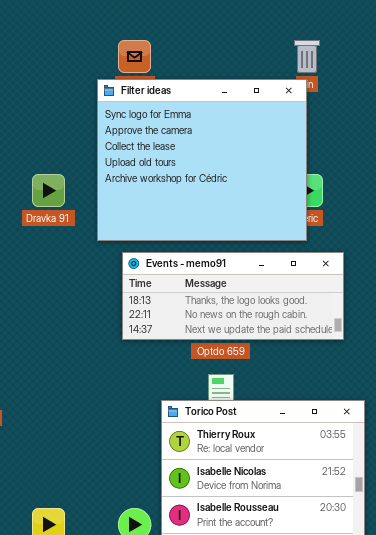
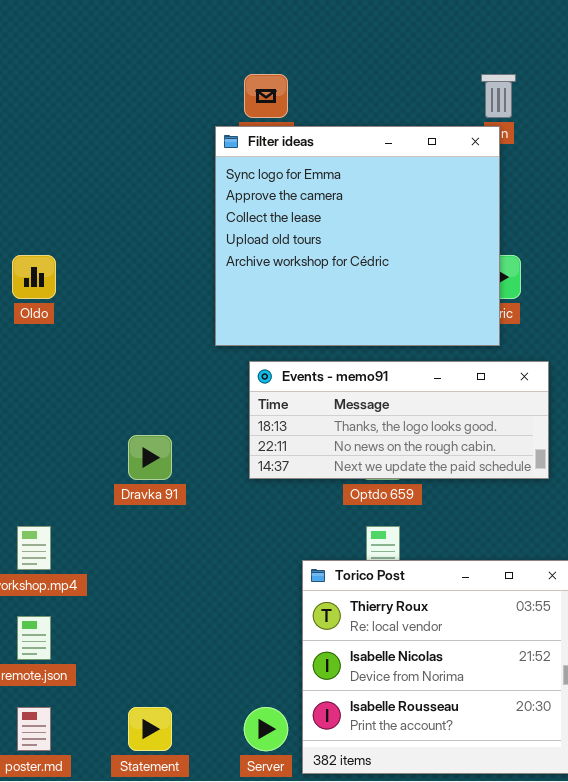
Dravka 91: [32,174,65,207] -> [128,435,172,480], moved

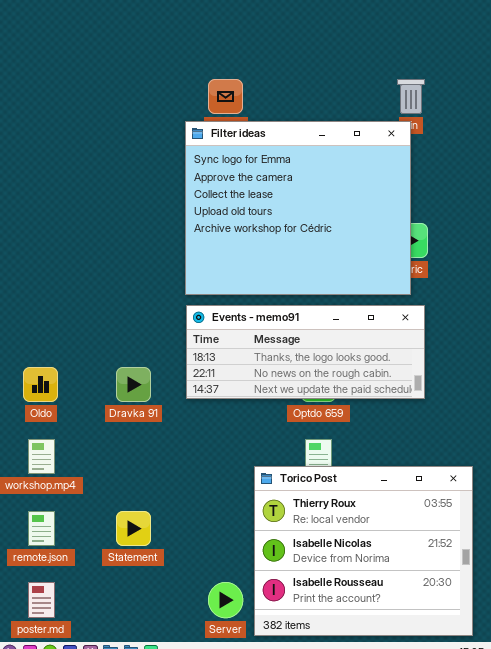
Oldo: [12,255,56,299] -> [23,367,58,402], moved
Events - memo91: [249,361,549,479] -> [186,305,425,399], moved
Statement: [128,707,172,751] -> [116,511,151,546], moved

